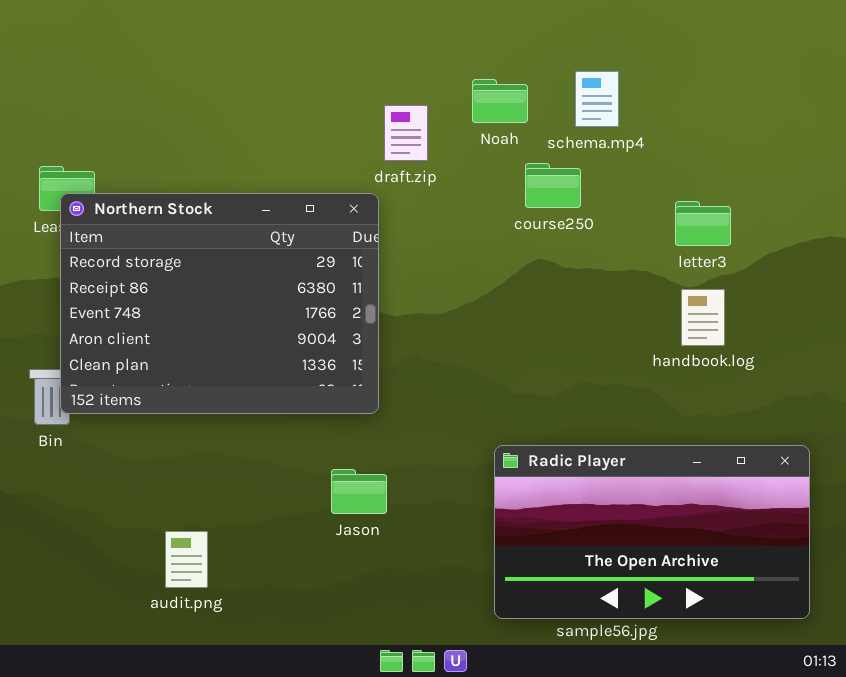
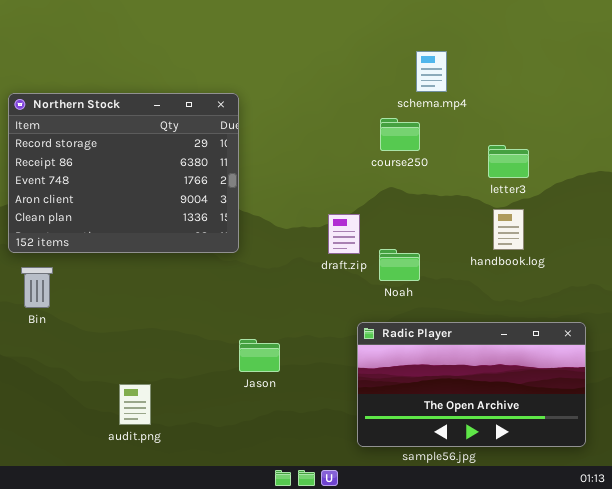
Noah: [472,79,528,123] -> [379,249,420,281], moved
draft.zip: [384,105,428,161] -> [328,214,360,254], moved
Northern Stock: [60,193,379,414] -> [8,93,239,253], moved

